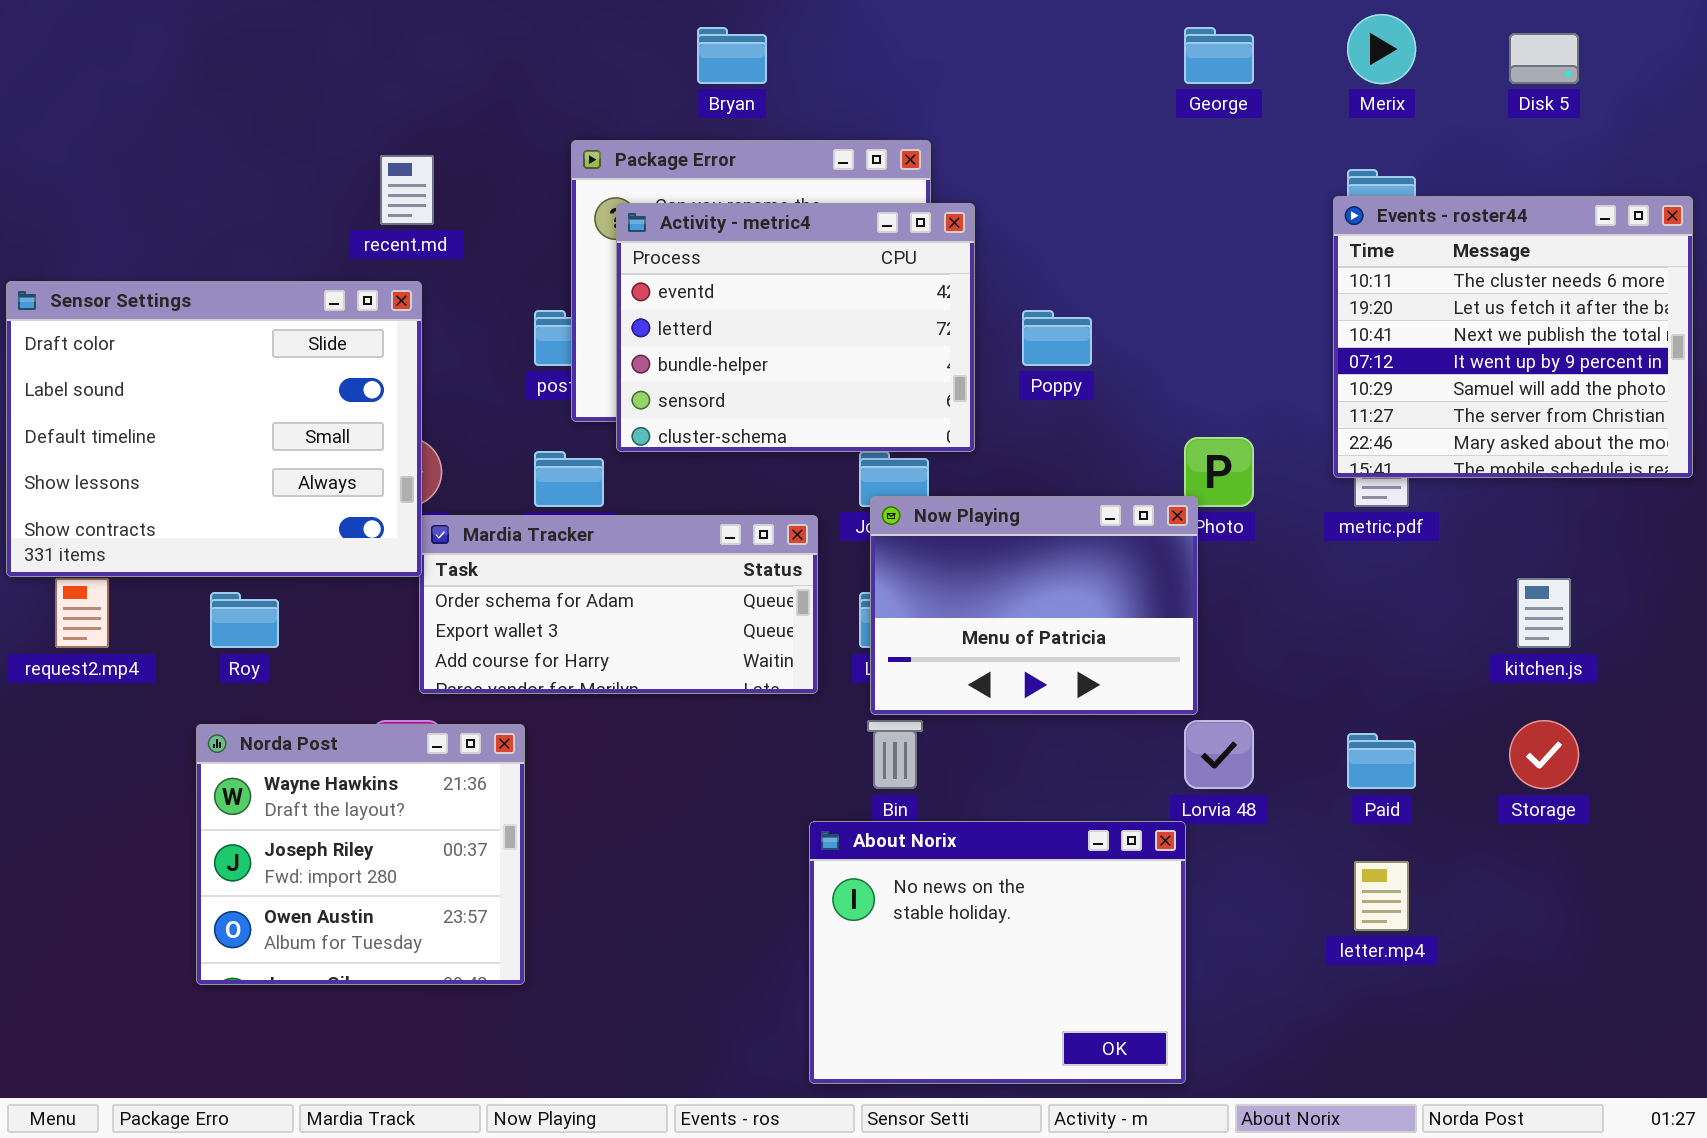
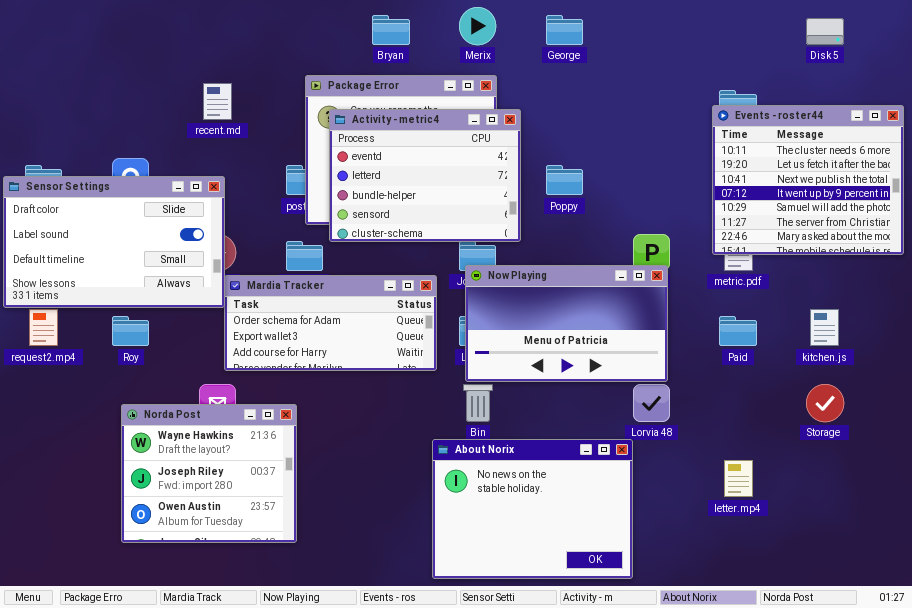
Merix: [1347,14,1416,84] -> [459,7,496,45], moved
George: [1184,27,1254,84] -> [546,15,583,45], moved
Sensor Settings: [6,281,422,577] -> [3,176,225,308], resized
Now Playing: [870,496,1198,715] -> [465,265,668,382], resized
Norda Post: [196,724,525,985] -> [121,404,297,543], moved
Paid: [1347,733,1416,789] -> [719,316,757,346], moved

